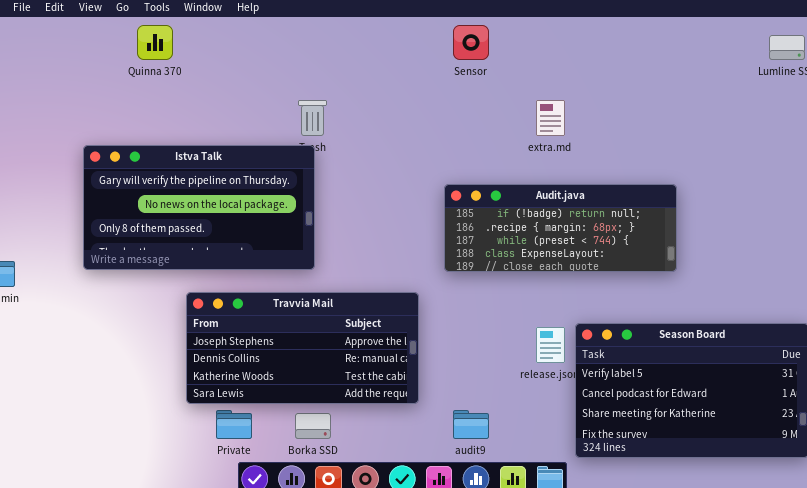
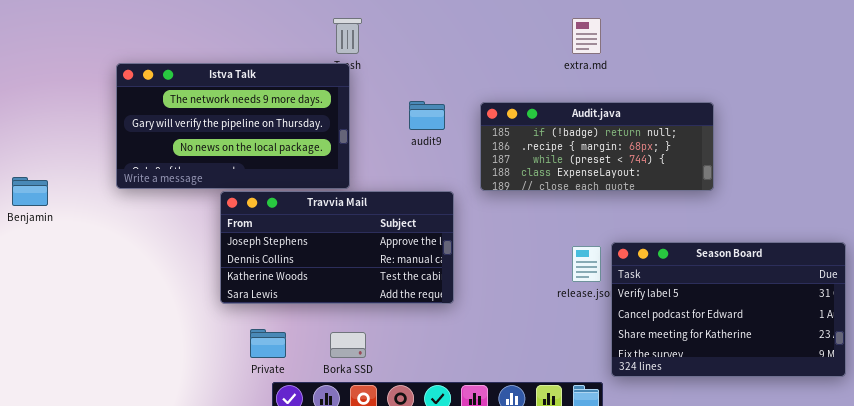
Istva Talk: [83,145,315,270] -> [116,63,350,189], scrolled up 1 row
Travvia Mail: [186,292,419,404] -> [220,191,454,304], moved
audit9: [453,410,489,439] -> [409,101,445,130], moved

